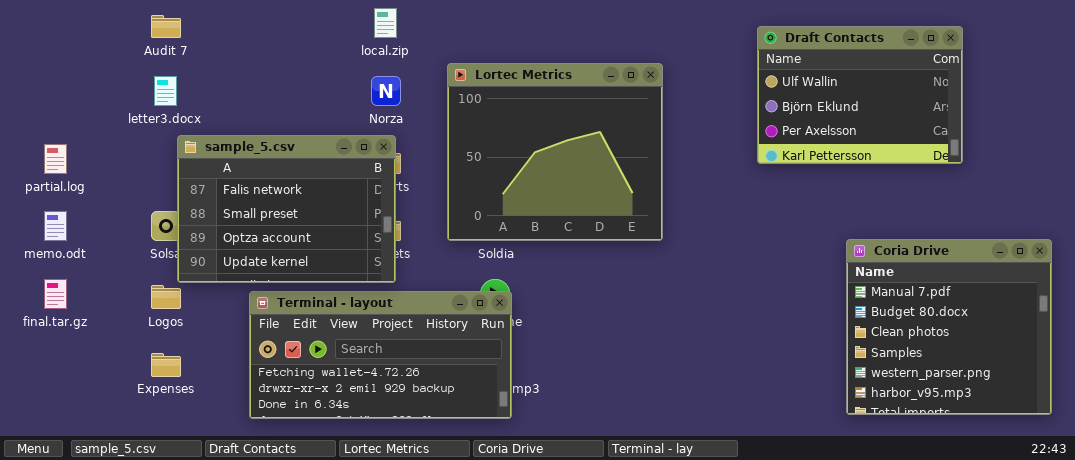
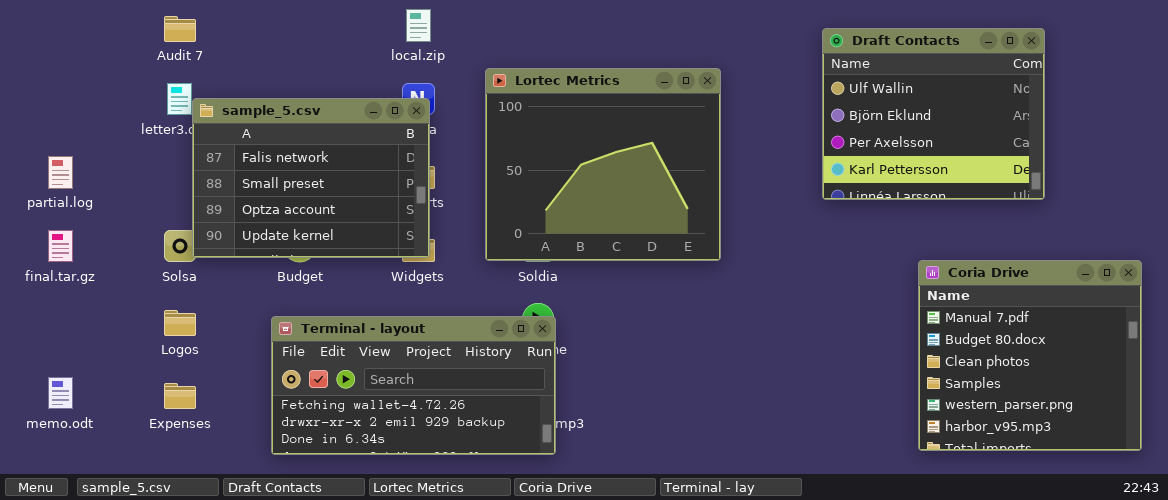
Draft Contacts: [757,26,963,164] -> [822,28,1045,200], resized
sample_5.csv: [177,135,396,283] -> [192,98,430,258], moved
memo.odt: [44,211,67,241] -> [48,377,73,409], moved
final.tar.gz: [44,279,67,309] -> [48,230,73,262], moved

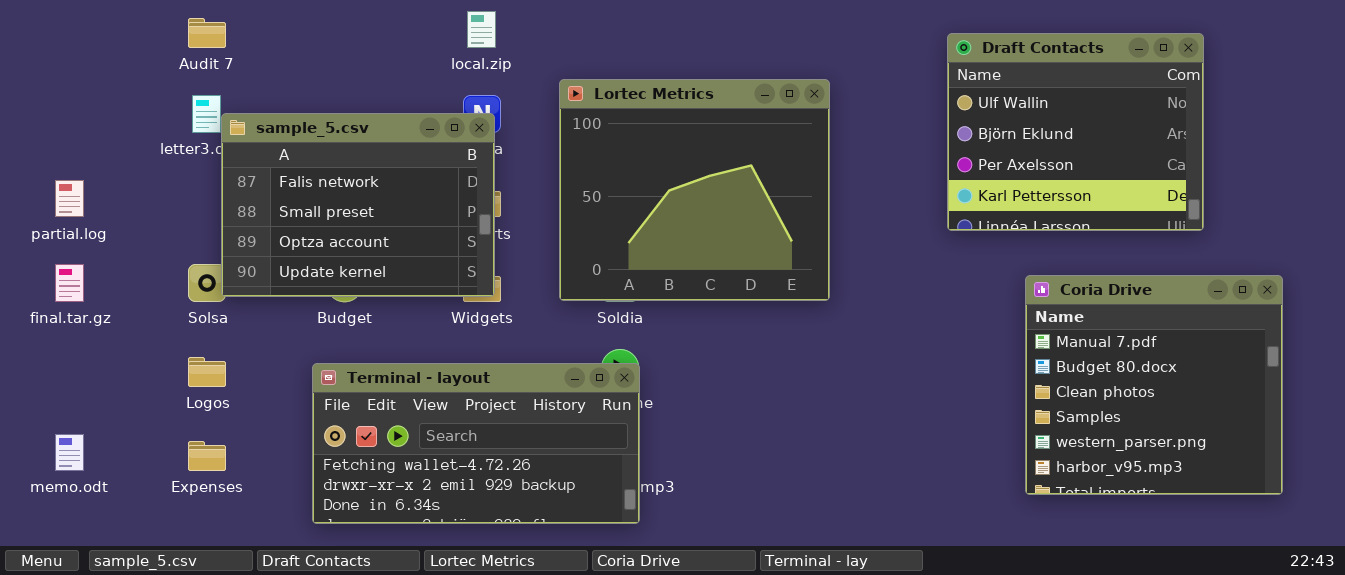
Coria Drive: [918,260,1142,451] -> [1025,275,1283,495], moved

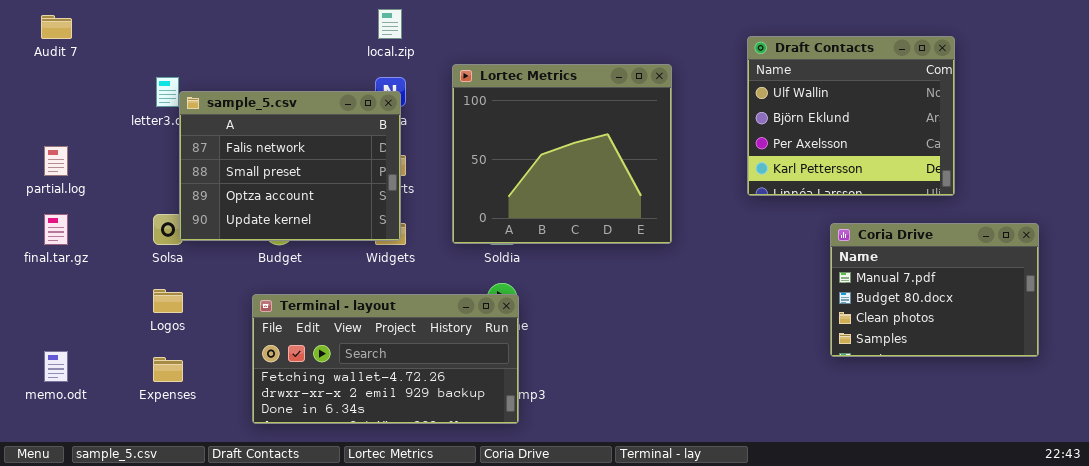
Audit 7: [188,18,226,48] -> [41,15,72,39], moved
Draft Contacts: [947,33,1204,231] -> [747,36,955,196], moved
Coria Drive: [1025,275,1283,495] -> [830,223,1039,357], resized

